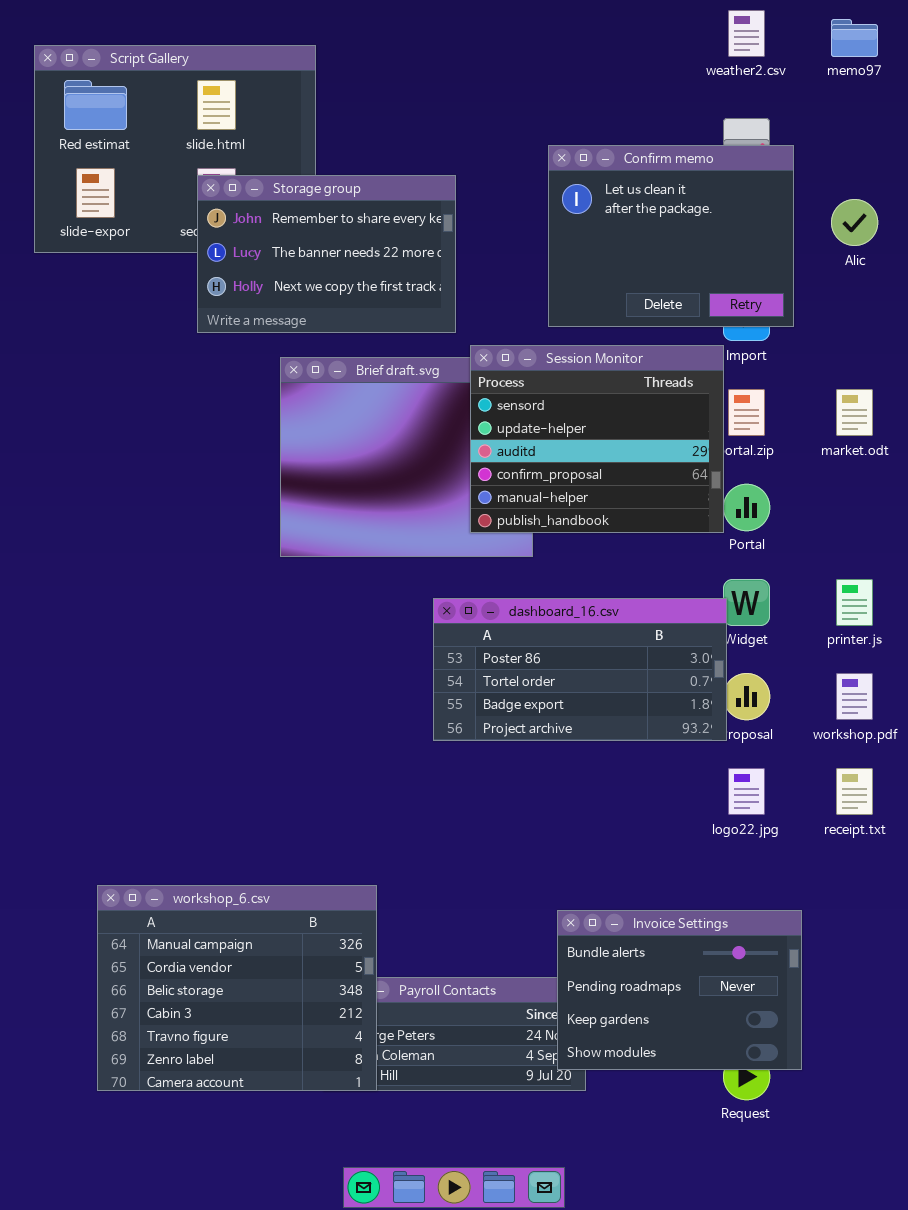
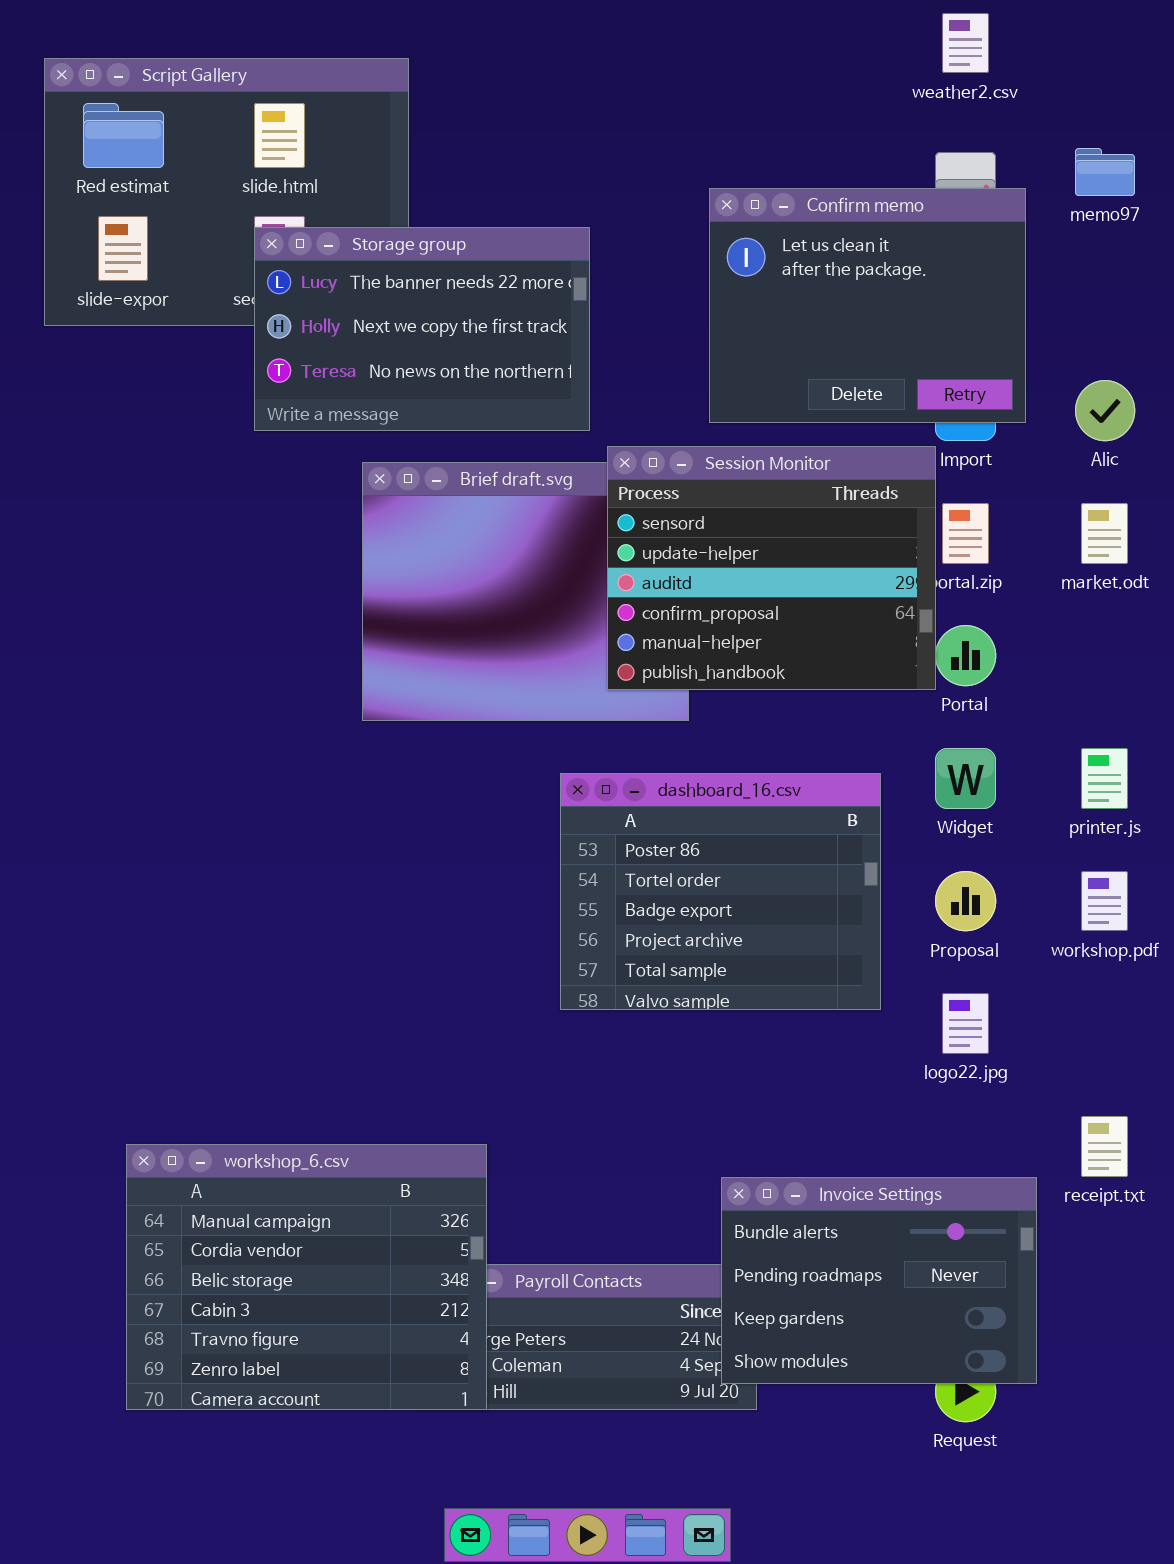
memo97: [831,19,878,57] -> [1075,148,1135,196], moved
Storage group: [197,175,456,333] -> [254,227,590,431], scrolled down 1 row
Alic: [831,199,878,246] -> [1075,380,1135,441], moved
dashboard_16.csv: [433,598,727,741] -> [560,773,881,1010], resized
receipt.txt: [836,768,873,815] -> [1081,1116,1128,1177], moved

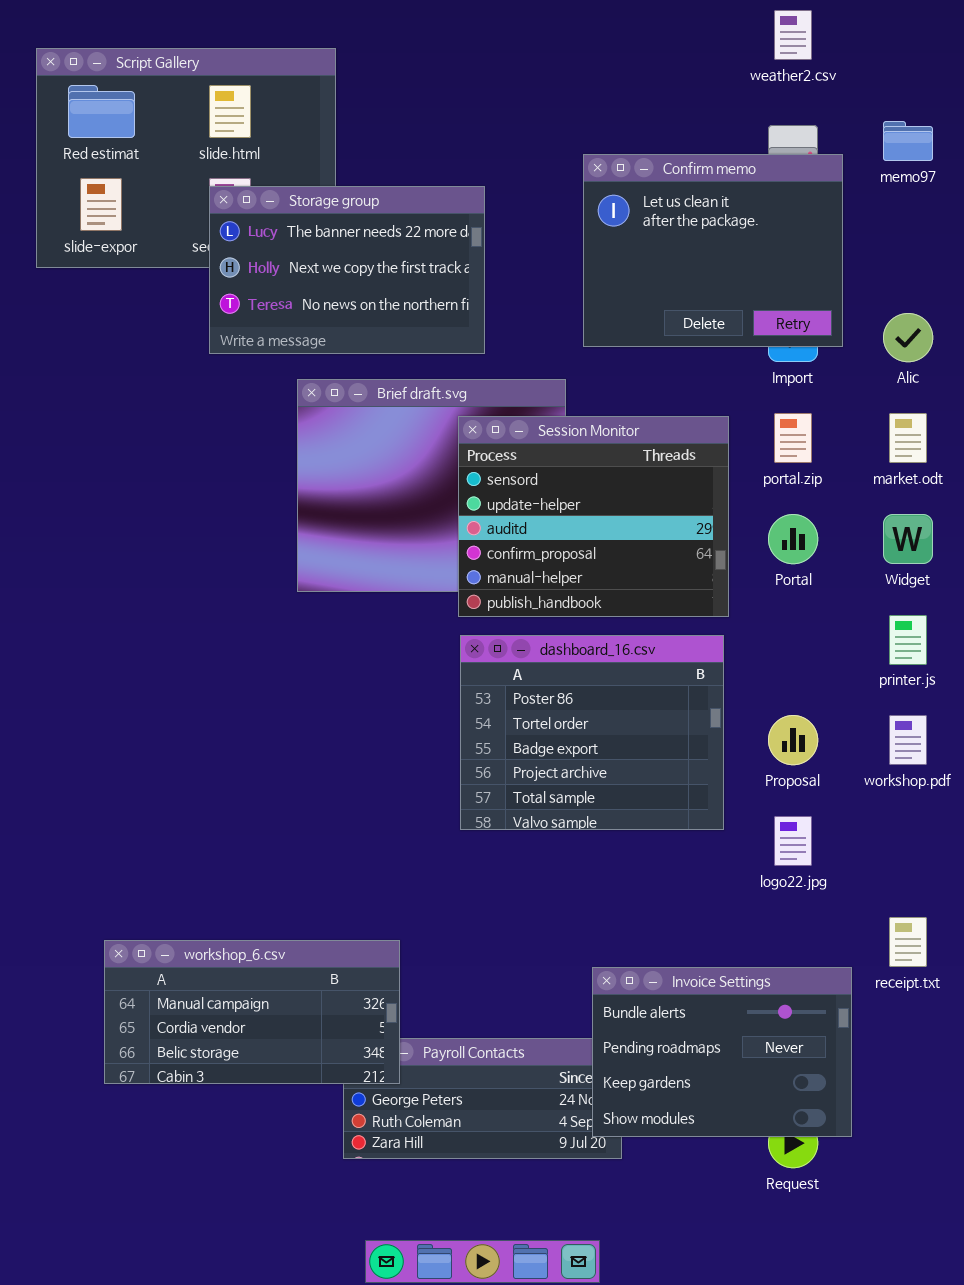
Session Monitor: [607,446,936,690] -> [458,416,729,617], moved
Widget: [935,748,996,809] -> [883,514,933,564], moved
workshop_6.csv: [126,1144,487,1410] -> [104,940,400,1084], resized

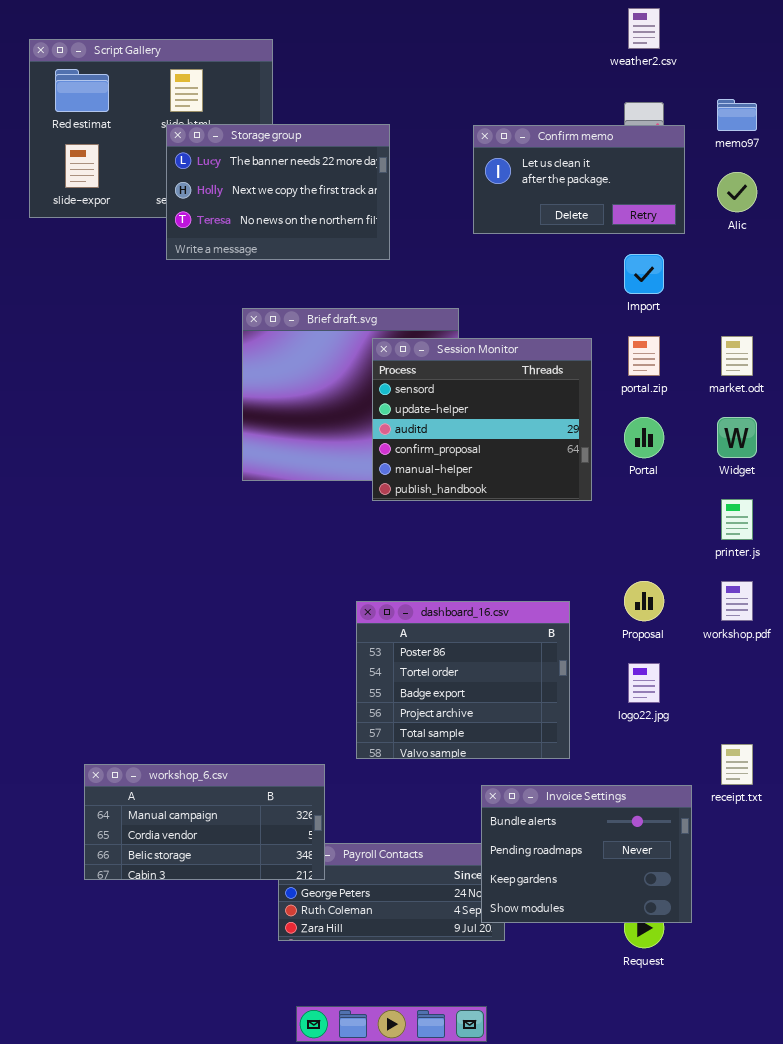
Confirm memo: [583,154,843,347] -> [473,125,685,234], resized
Storage group: [209,186,485,354] -> [166,124,390,260], moved
Alic: [883,313,933,362] -> [717,172,757,212], moved
dashboard_16.csv: [460,635,724,830] -> [356,601,570,759], moved

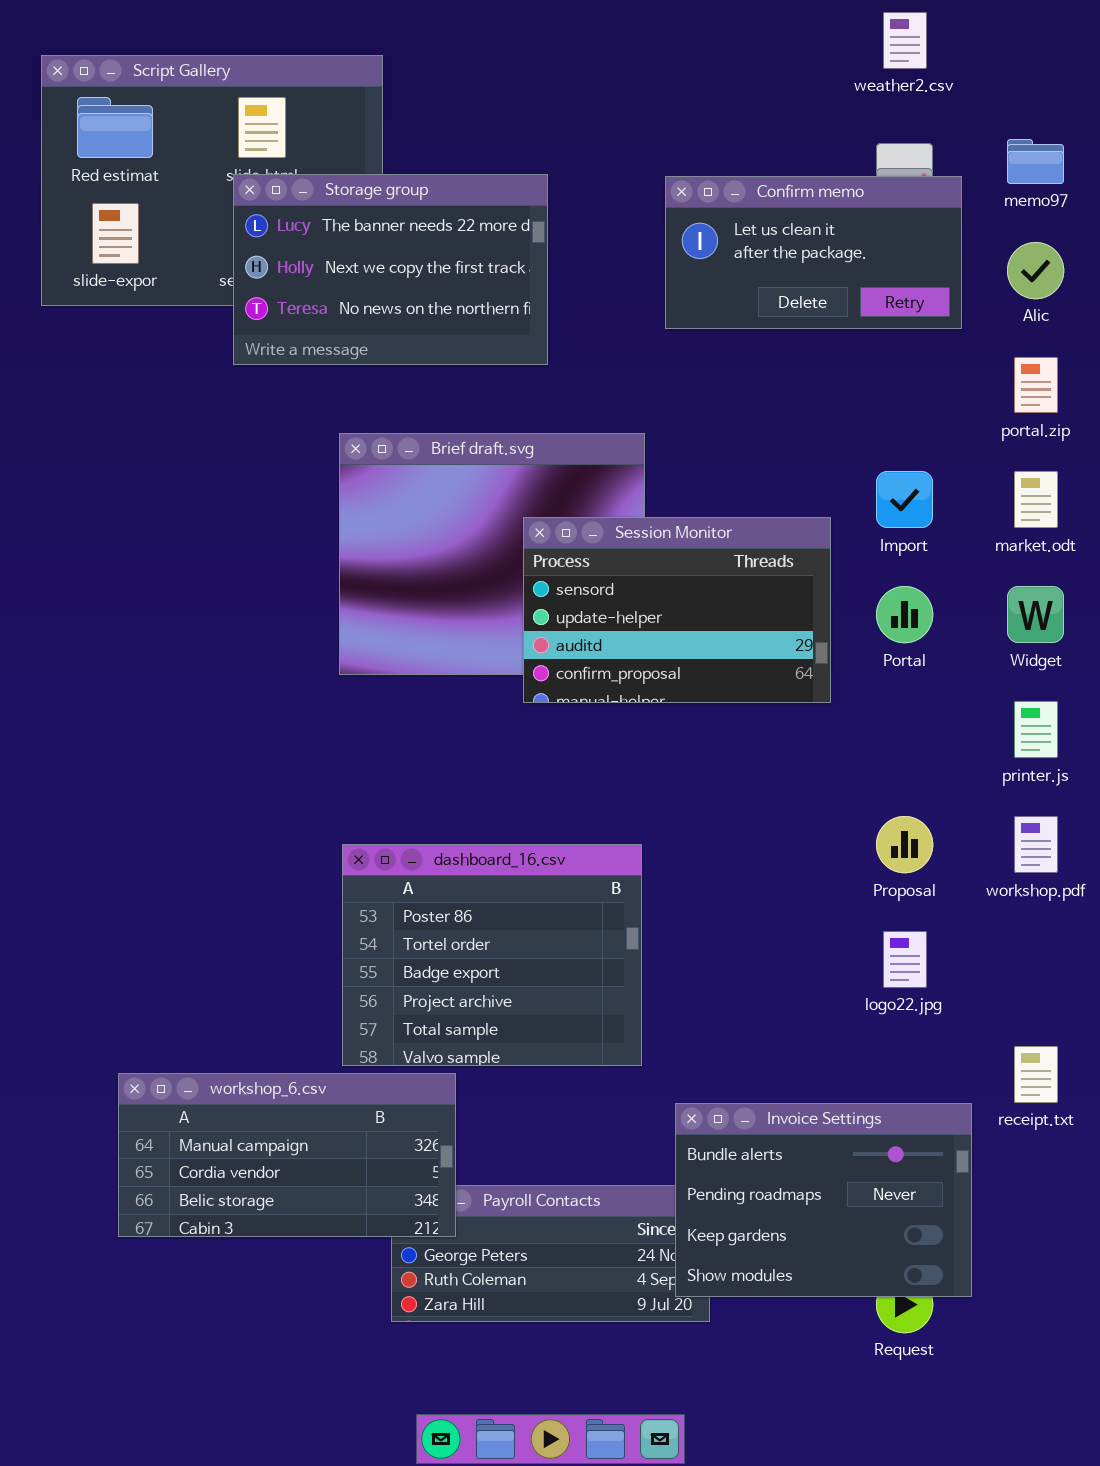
Import: [624,254,664,294] -> [876,471,933,528], moved
portal.zip: [628,336,660,376] -> [1014,357,1058,413], moved
Session Monitor: [372,338,592,501] -> [523,517,831,703], resized
dashboard_16.csv: [356,601,570,759] -> [342,844,642,1066], moved

